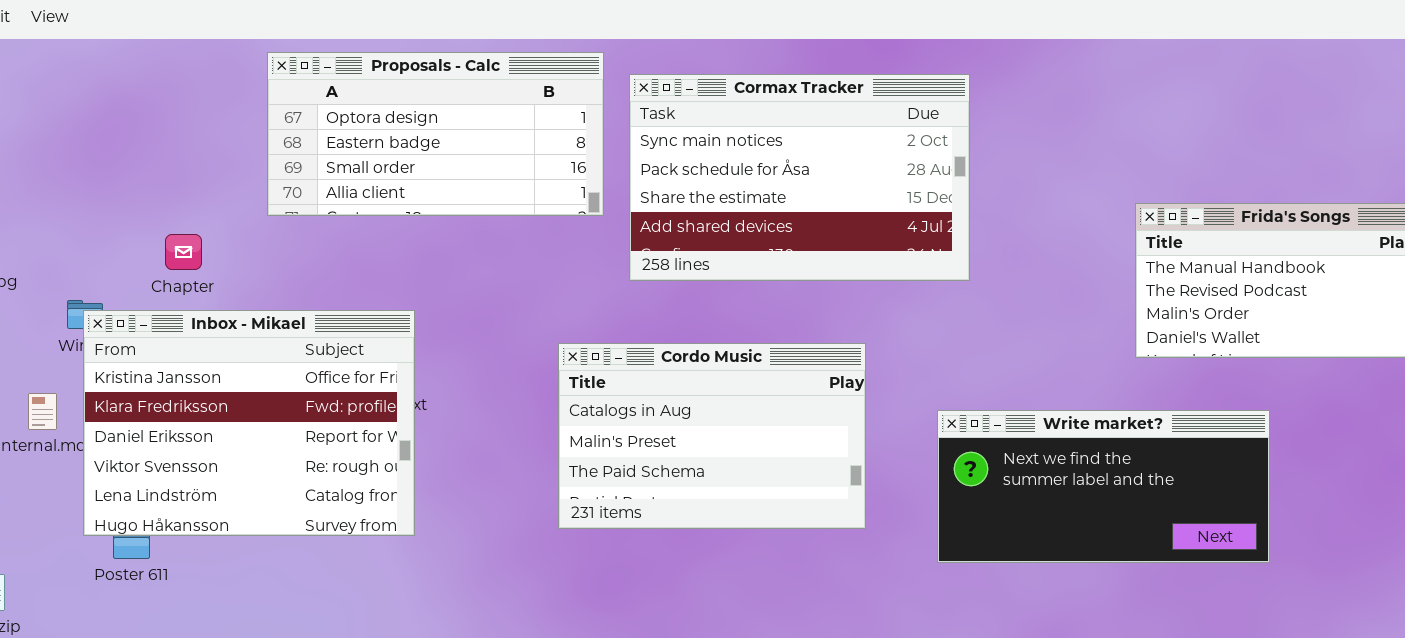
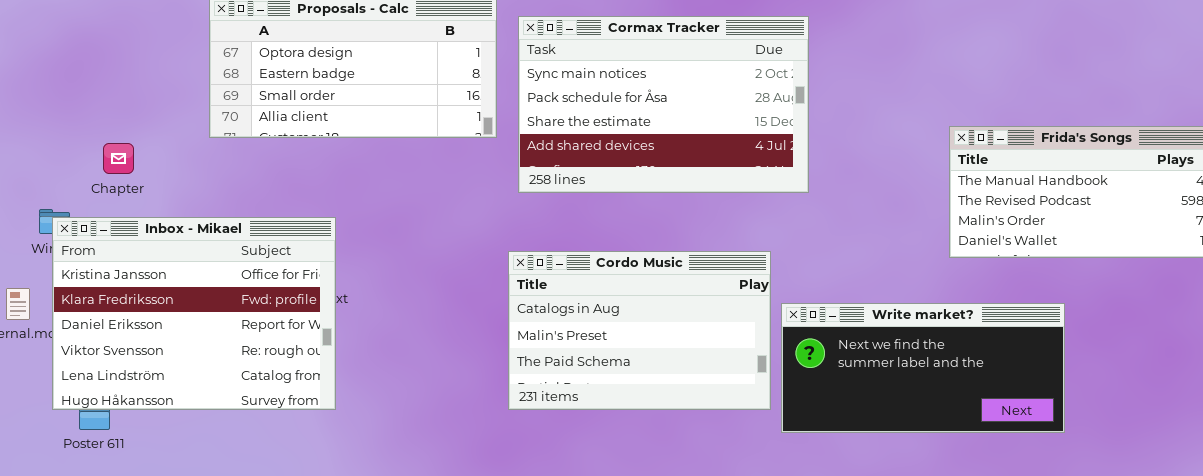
Chapter: [165,234,202,270] -> [103,143,134,174], moved
Cordo Music: [558,343,866,529] -> [508,251,771,410], moved

